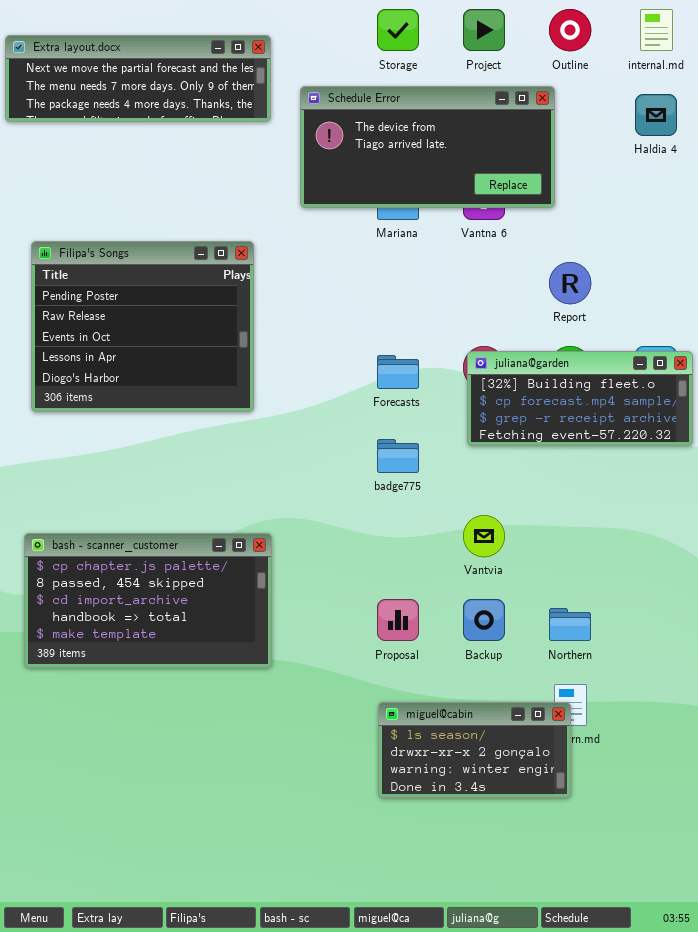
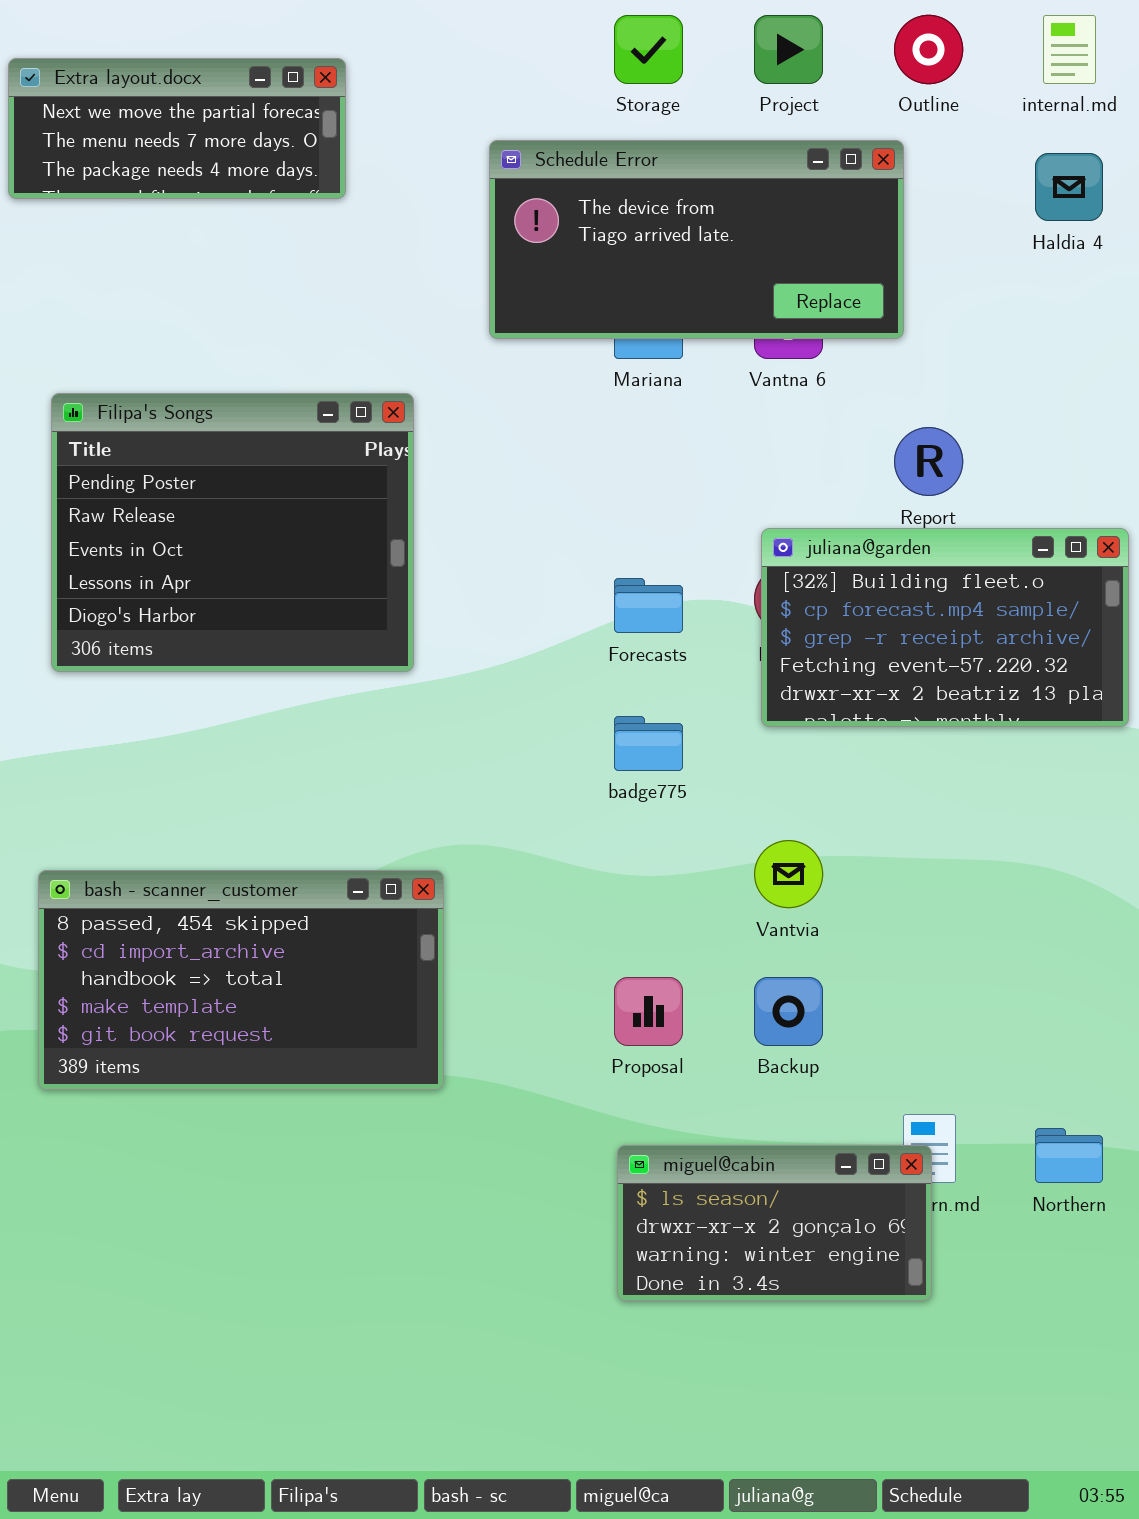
Extra layout.docx: [5,35,271,122] -> [8,58,346,199], resized
juliana@garden: [467,351,693,446] -> [761,528,1129,727], resized
bash - scanner_customer: [24,533,272,668] -> [38,870,444,1090], scrolled down 1 row
Northern: [549,608,591,641] -> [1035,1128,1103,1183], moved

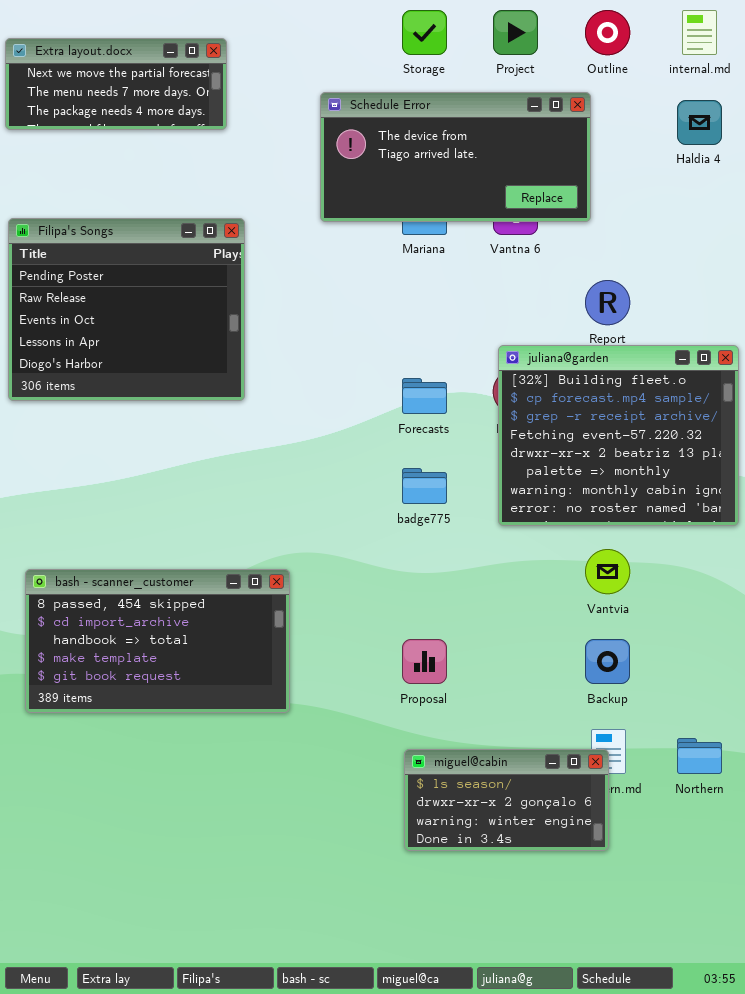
Filipa's Songs: [51,393,414,672] -> [8,218,245,401], moved
juliana@garden: [761,528,1129,727] -> [498,345,739,526], resized
Vantvia: [754,840,823,908] -> [585,549,630,594], moved
Backup: [754,977,823,1046] -> [585,639,630,684], moved

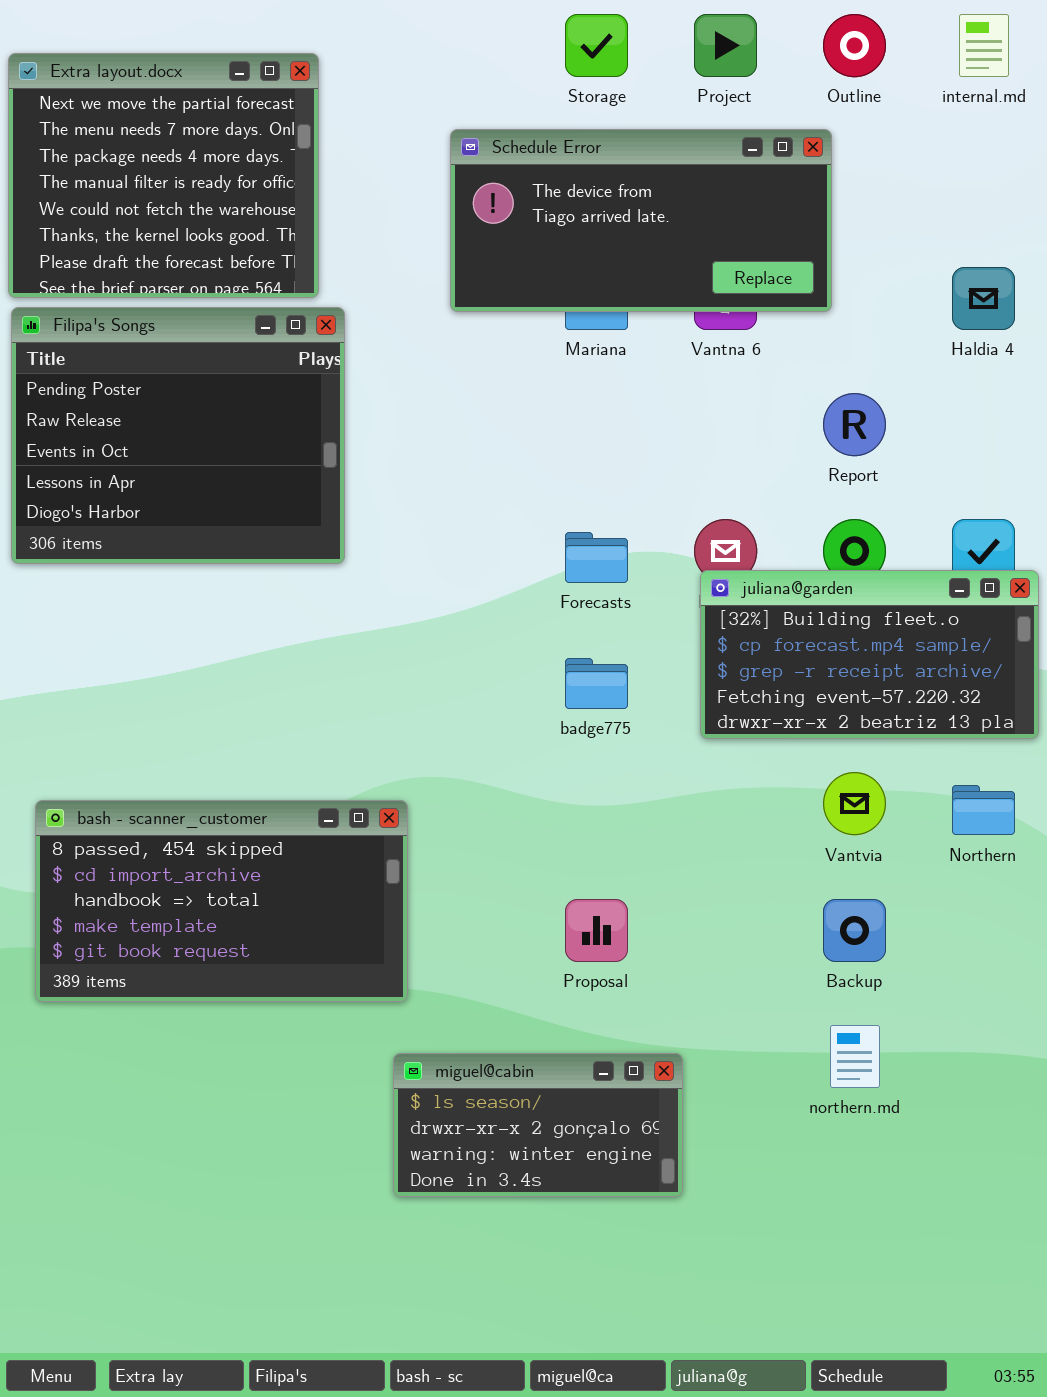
Extra layout.docx: [5,38,227,130] -> [8,53,319,298], resized
Haldia 4: [677,100,722,145] -> [952,267,1015,330], moved
juliana@garden: [498,345,739,526] -> [700,570,1039,739], resized
Northern: [677,738,722,774] -> [952,785,1015,835], moved
miguel@cabin: [404,749,609,851] -> [393,1053,683,1197], moved

